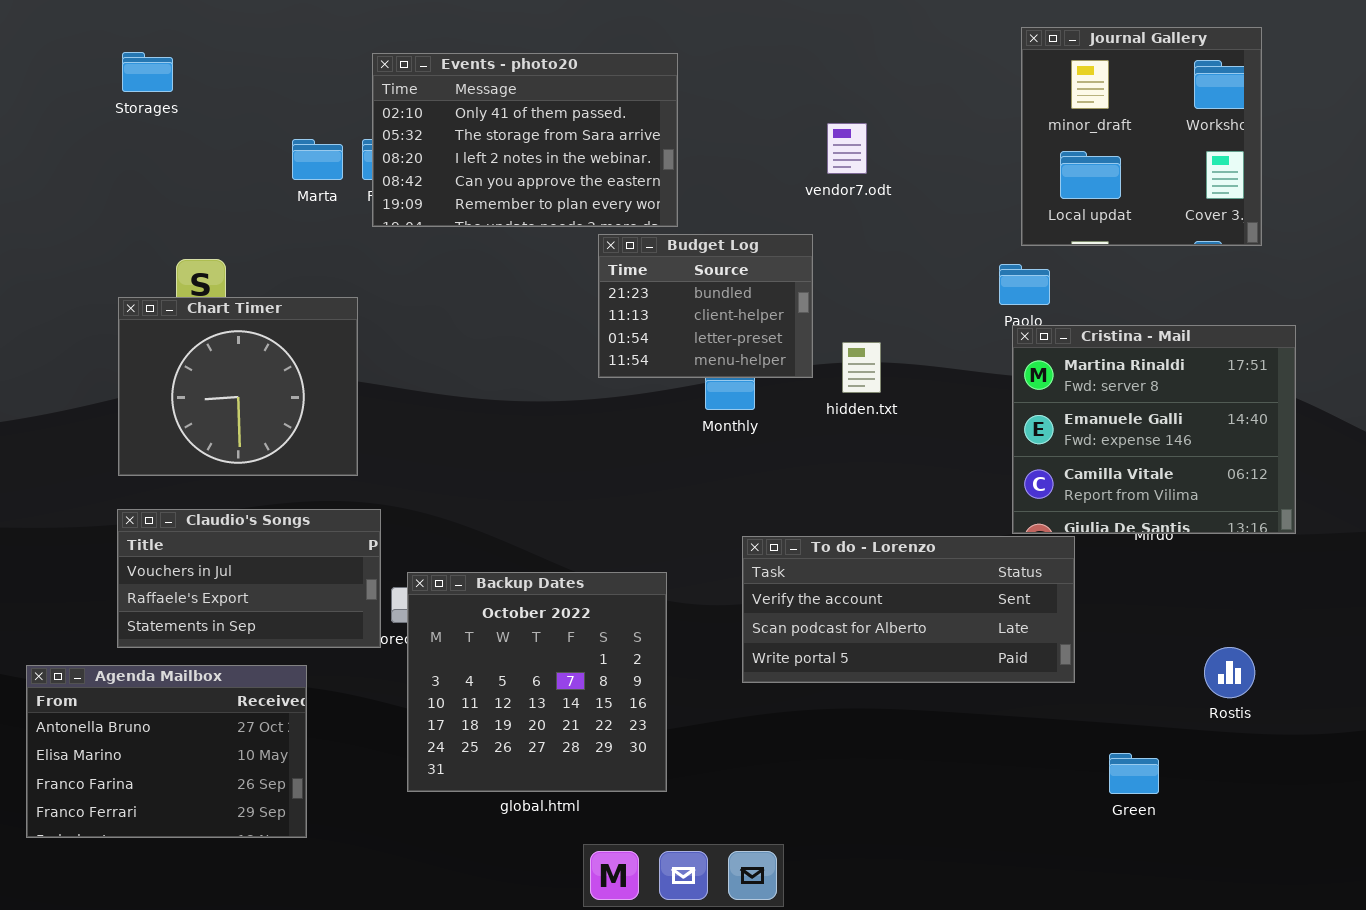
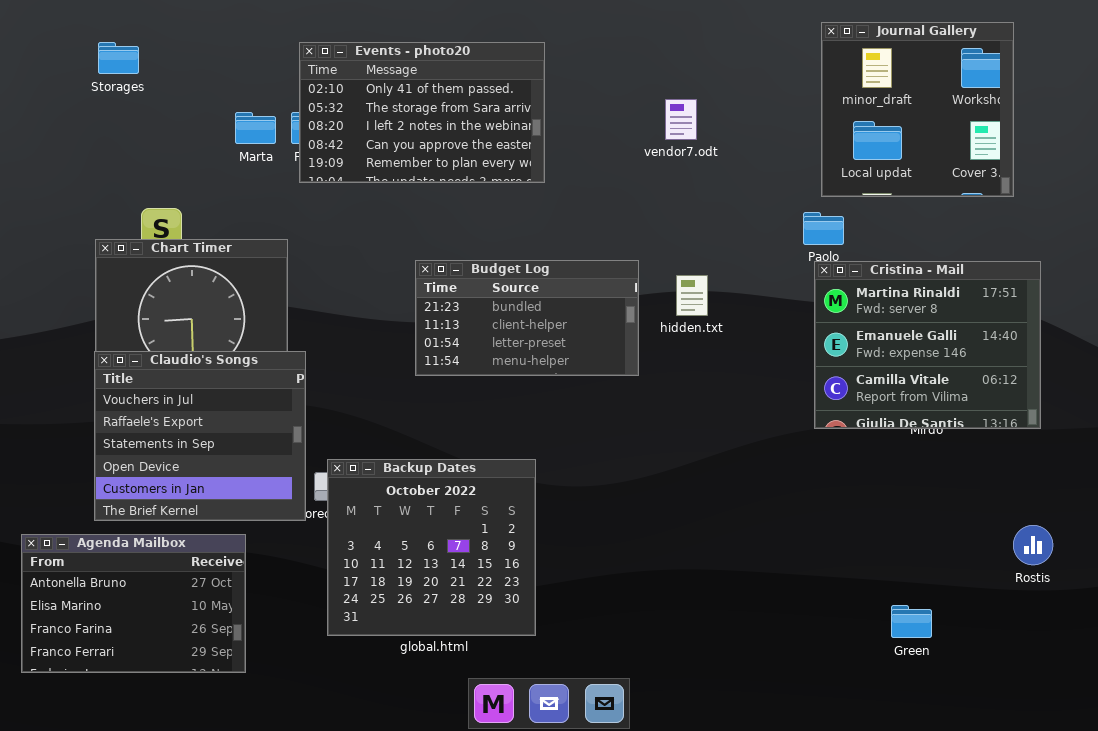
Budget Log: [598,234,813,378] -> [415,260,639,376], moved, resized
Claudio's Songs: [117,509,381,648] -> [94,351,306,521], resized
To do - Lorenzo: [742,536,1075,683] -> none, closed
Rostis: [1204,647,1255,698] -> [1013,525,1053,565], moved

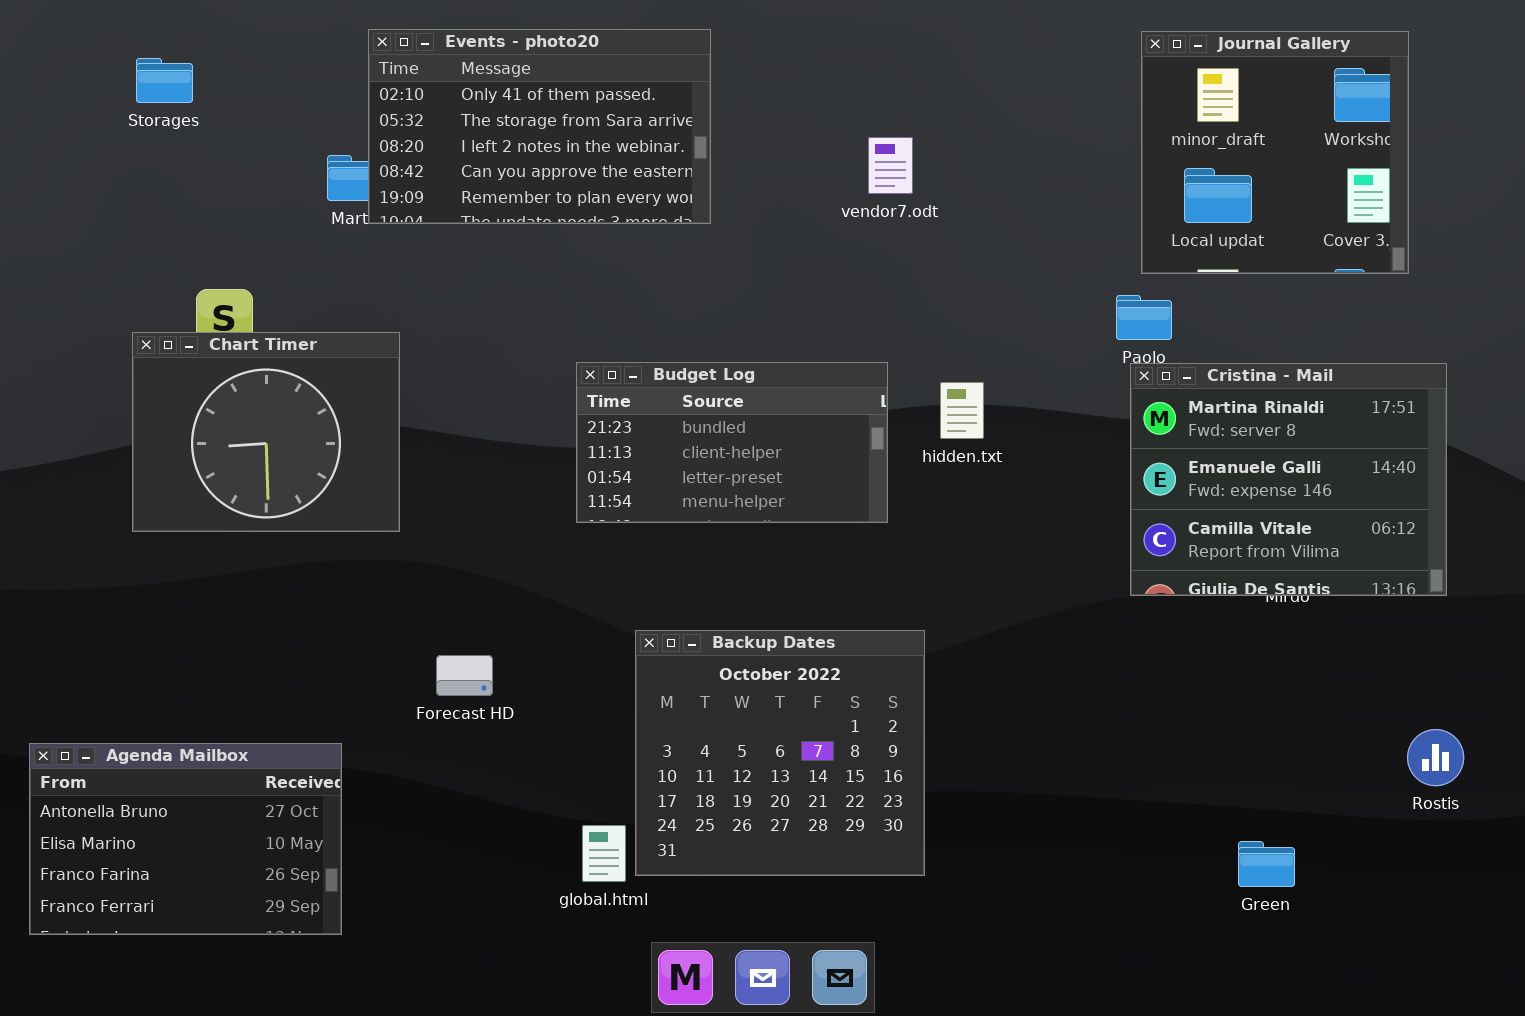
Events - photo20: [299,42,545,183] -> [368,29,711,224], moved
vendor7.odt: [665,99,697,140] -> [868,137,913,194], moved
Claudio's Songs: [94,351,306,521] -> none, closed
Backup Dates: [327,459,536,636] -> [635,630,925,876], moved

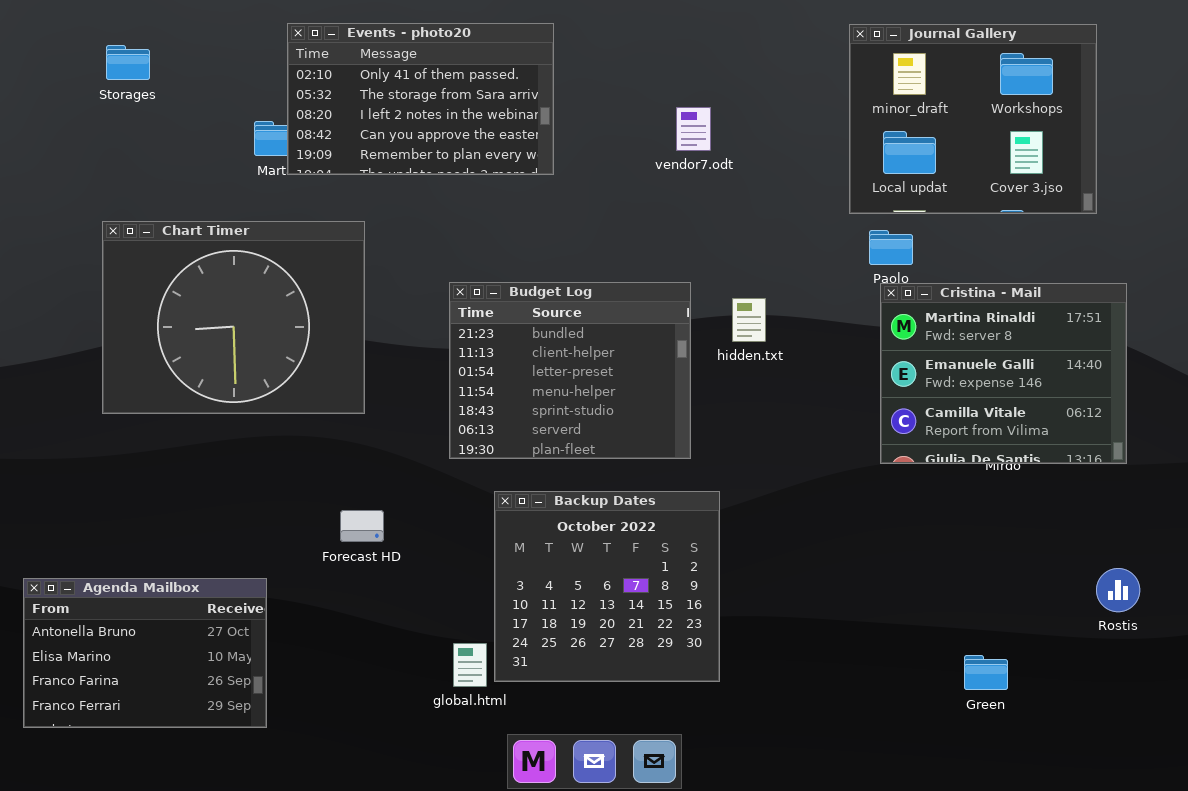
Journal Gallery: [1141,31,1409,274] -> [849,24,1097,214], resized
Chart Timer: [132,332,400,532] -> [102,221,365,414], resized
Budget Log: [576,362,888,523] -> [449,282,691,459], resized

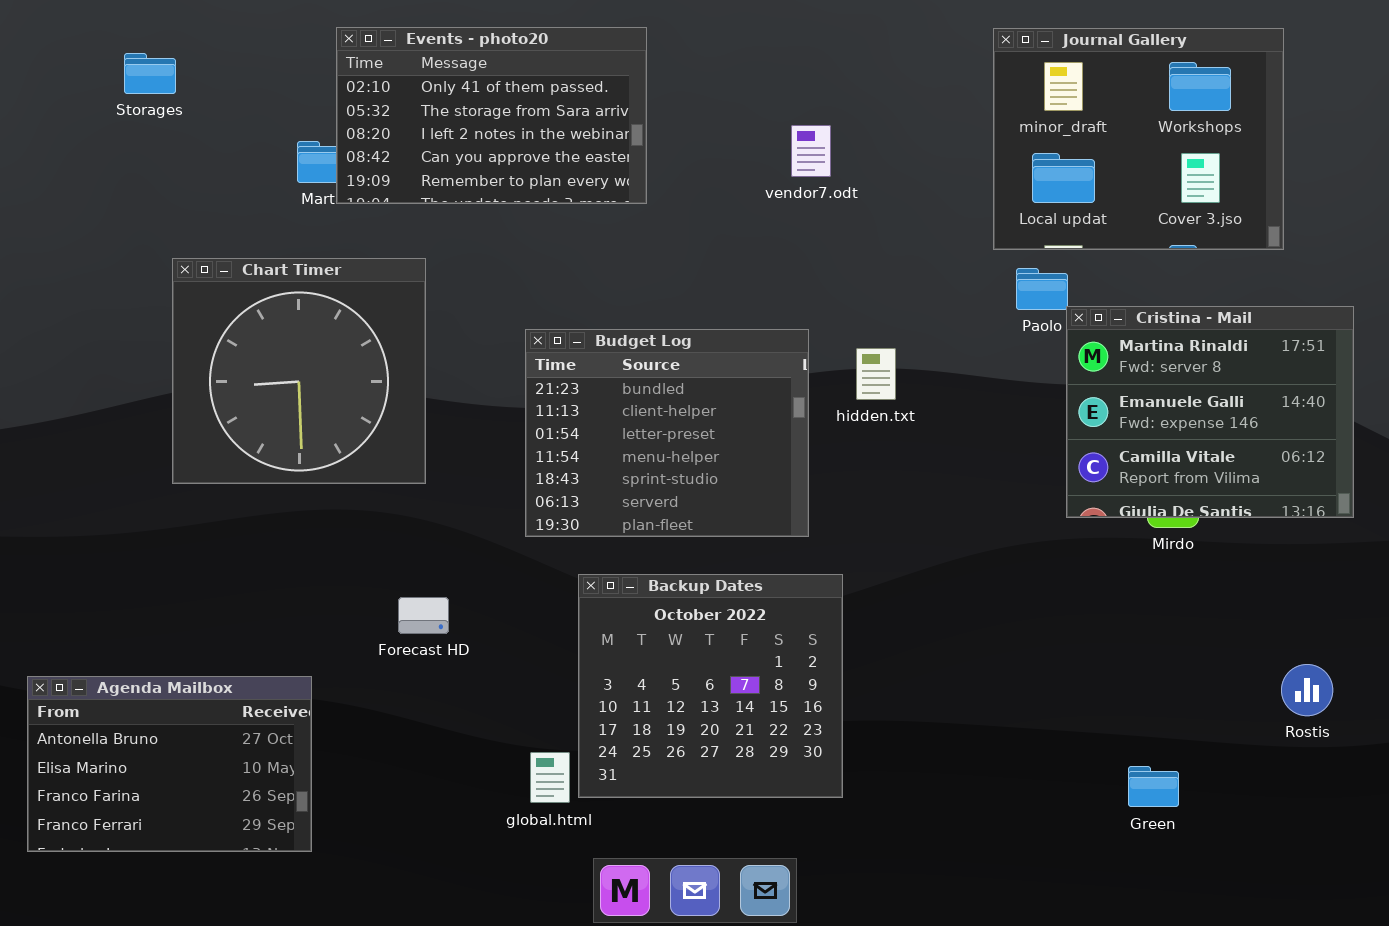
Chart Timer: [102,221,365,414] -> [172,258,426,484], resized
Cristina - Mail: [880,283,1127,464] -> [1066,306,1354,518], moved

